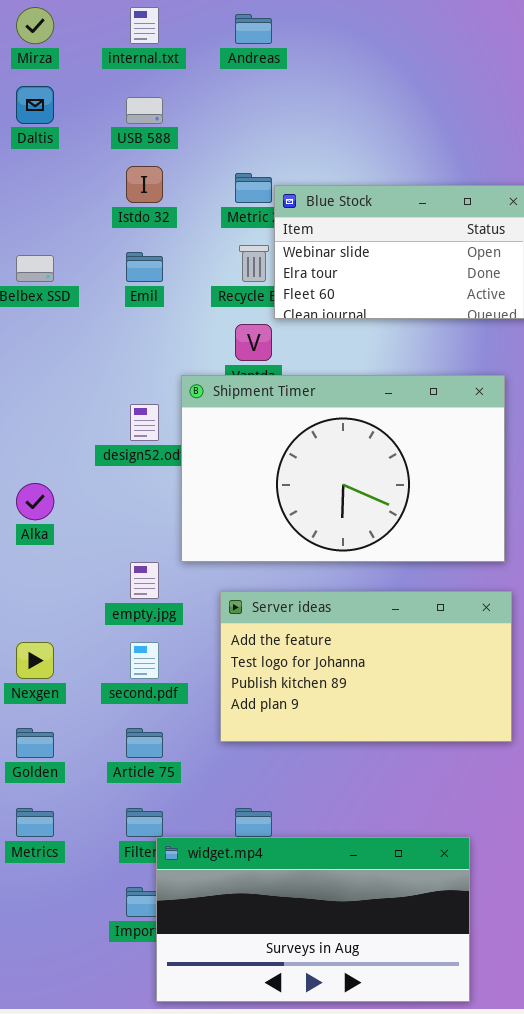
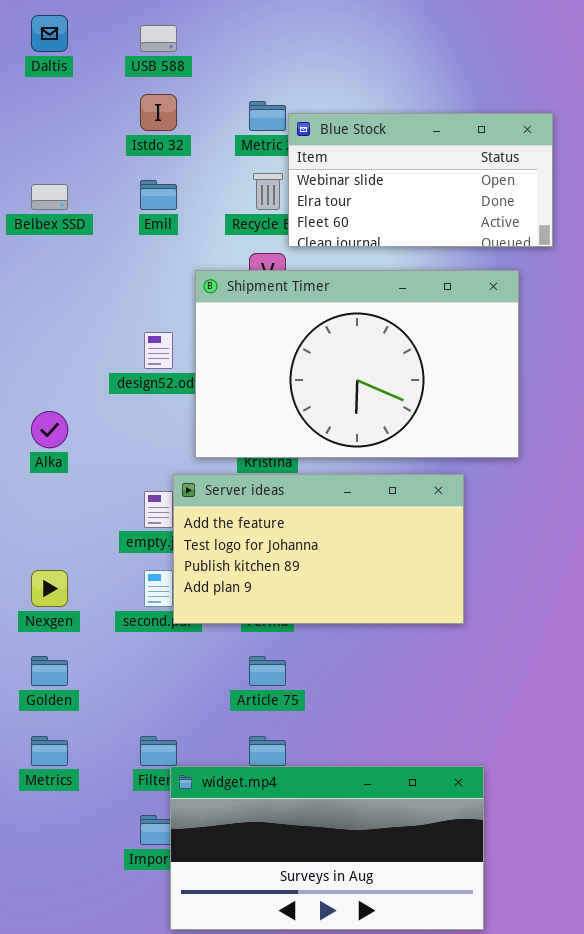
Shipment Timer: [181,375,505,562] -> [195,270,519,458], moved
Server ideas: [220,591,512,742] -> [173,474,464,624], moved
Article 75: [126,728,163,758] -> [249,656,286,686], moved

